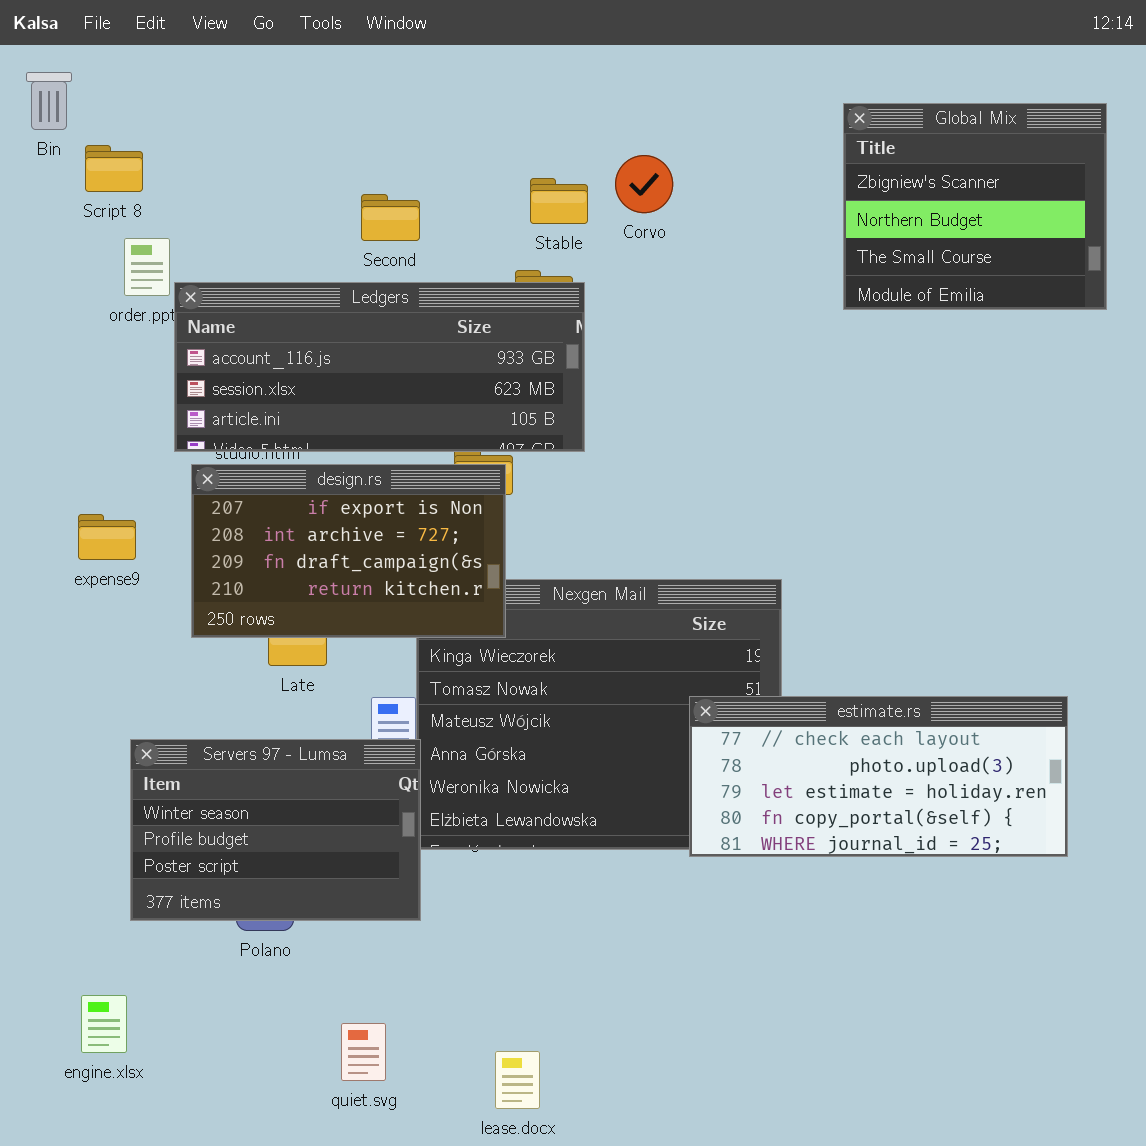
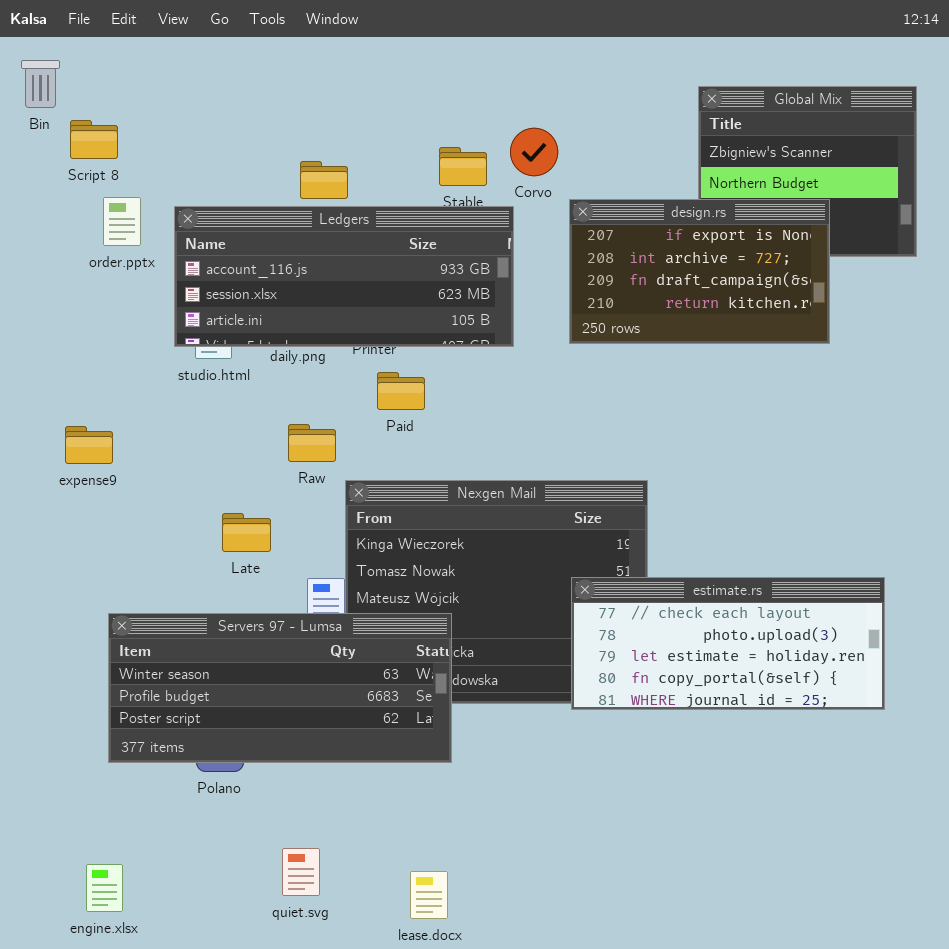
Ledgers: [174,282,585,452] -> [174,206,514,347], moved
design.rs: [191,464,506,638] -> [569,199,830,344], moved
Servers 97 - Lumsa: [130,739,421,921] -> [108,613,452,763], resized
engine.xlsx: [81,995,127,1053] -> [86,864,123,912], moved

